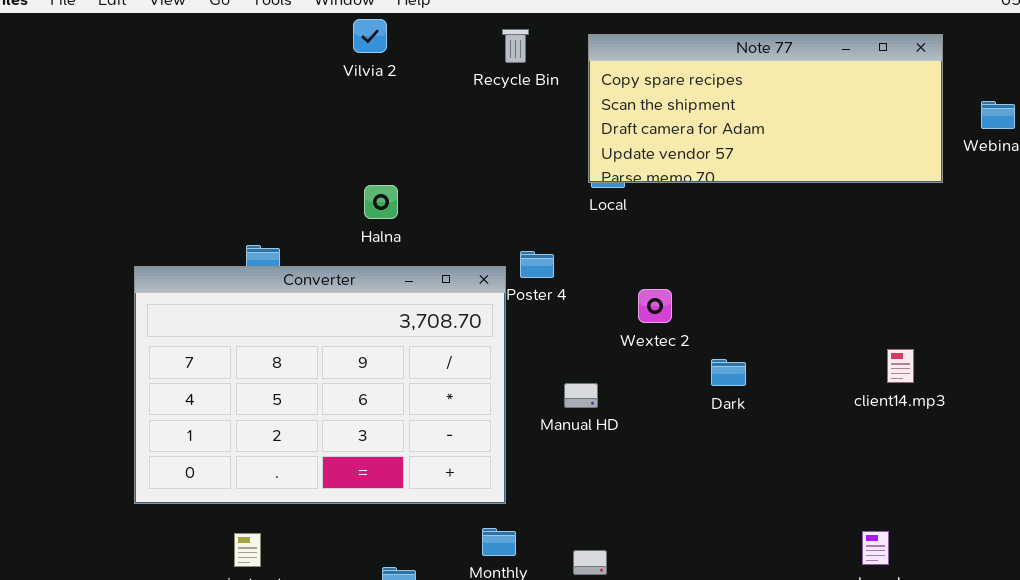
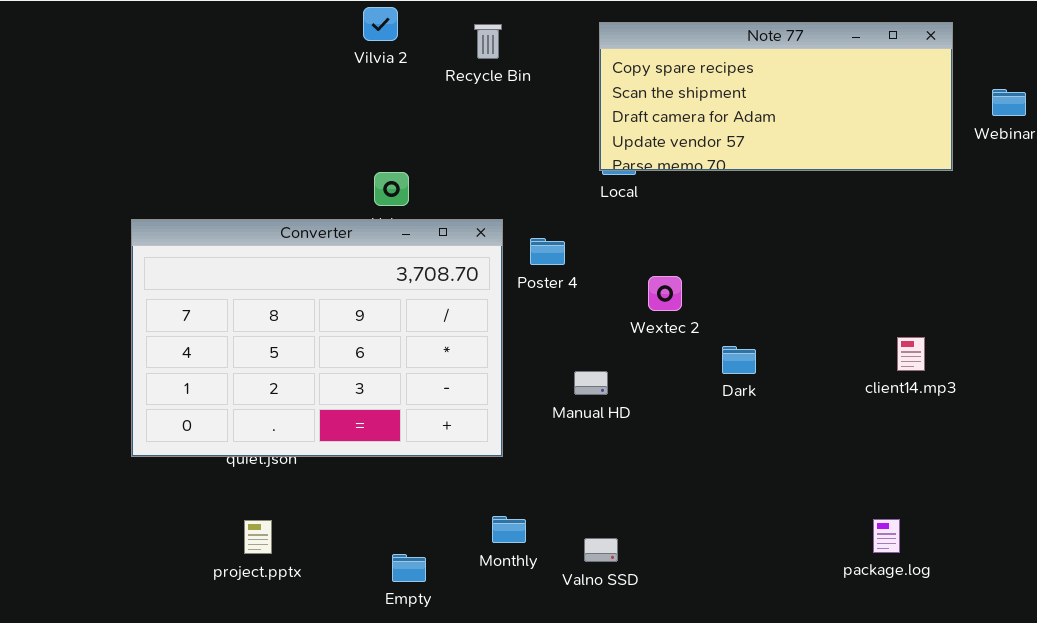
Recycle Bin: [502,29,529,63] -> [474,24,502,59], moved
Converter: [134,266,506,504] -> [131,219,503,457], moved

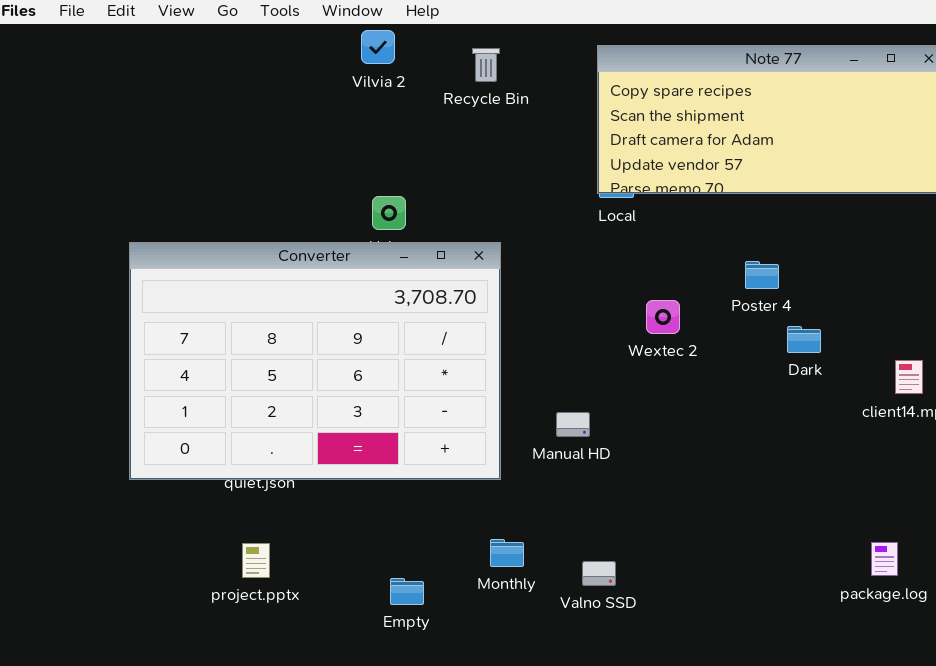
Poster 4: [530,238,565,265] -> [745,261,779,289], moved
Dark: [722,346,756,374] -> [787,326,821,353], moved
Manual HD: [574,371,608,395] -> [556,412,590,437], moved

